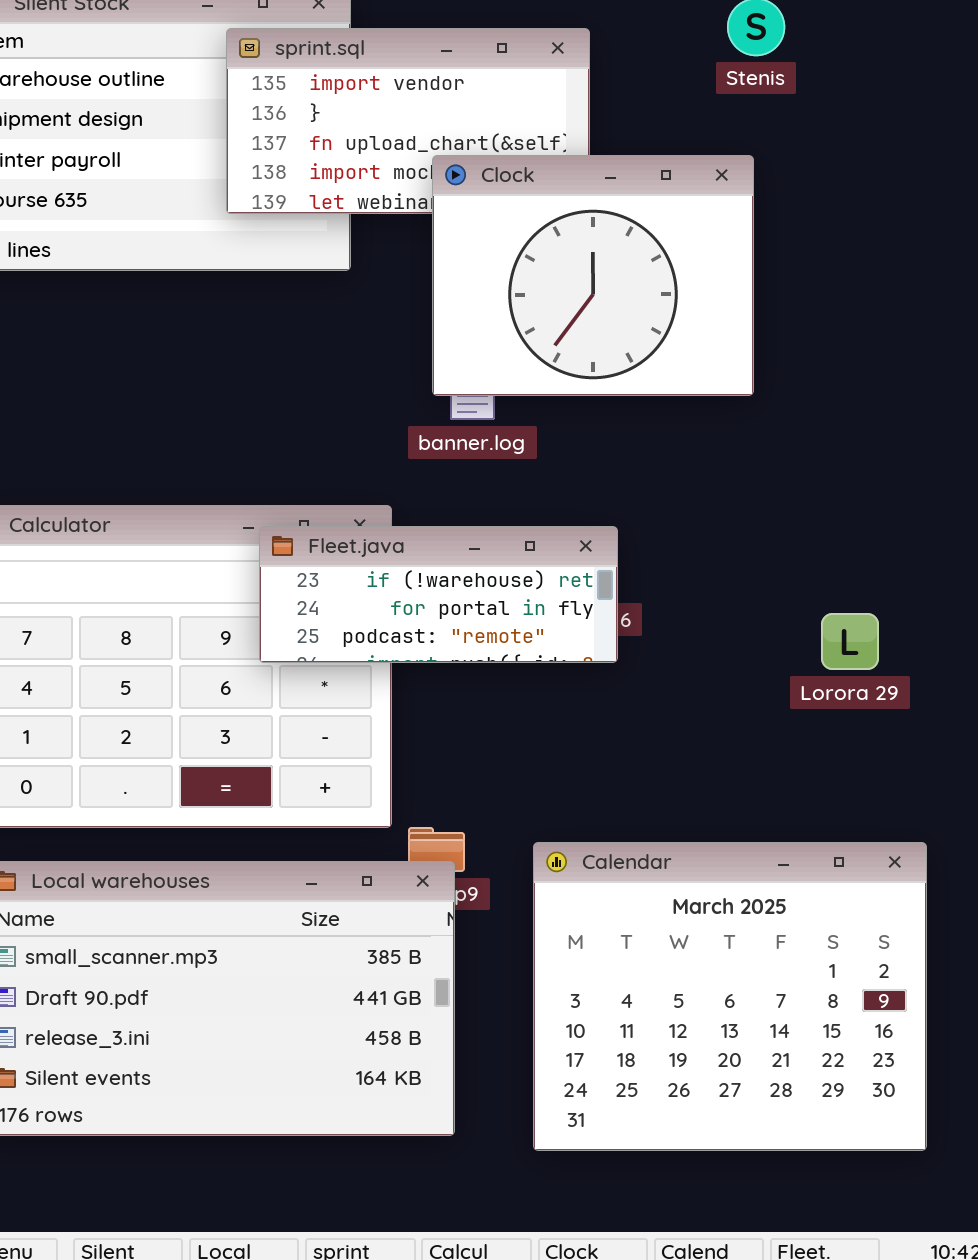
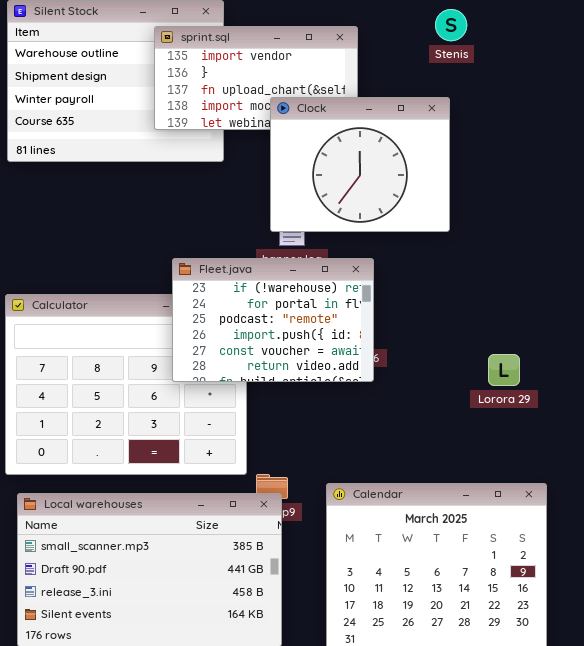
Fleet.java: [259,526,618,663] -> [172,258,374,382], resized

